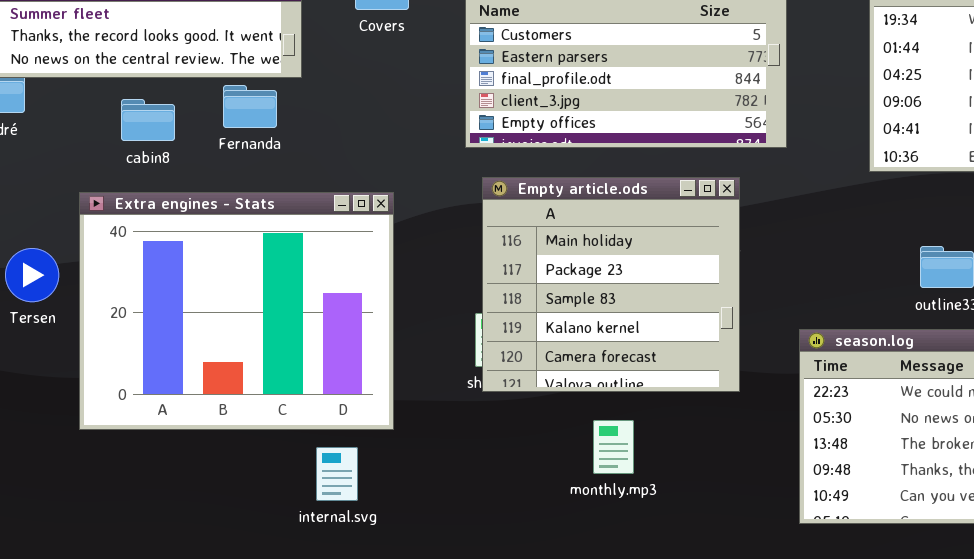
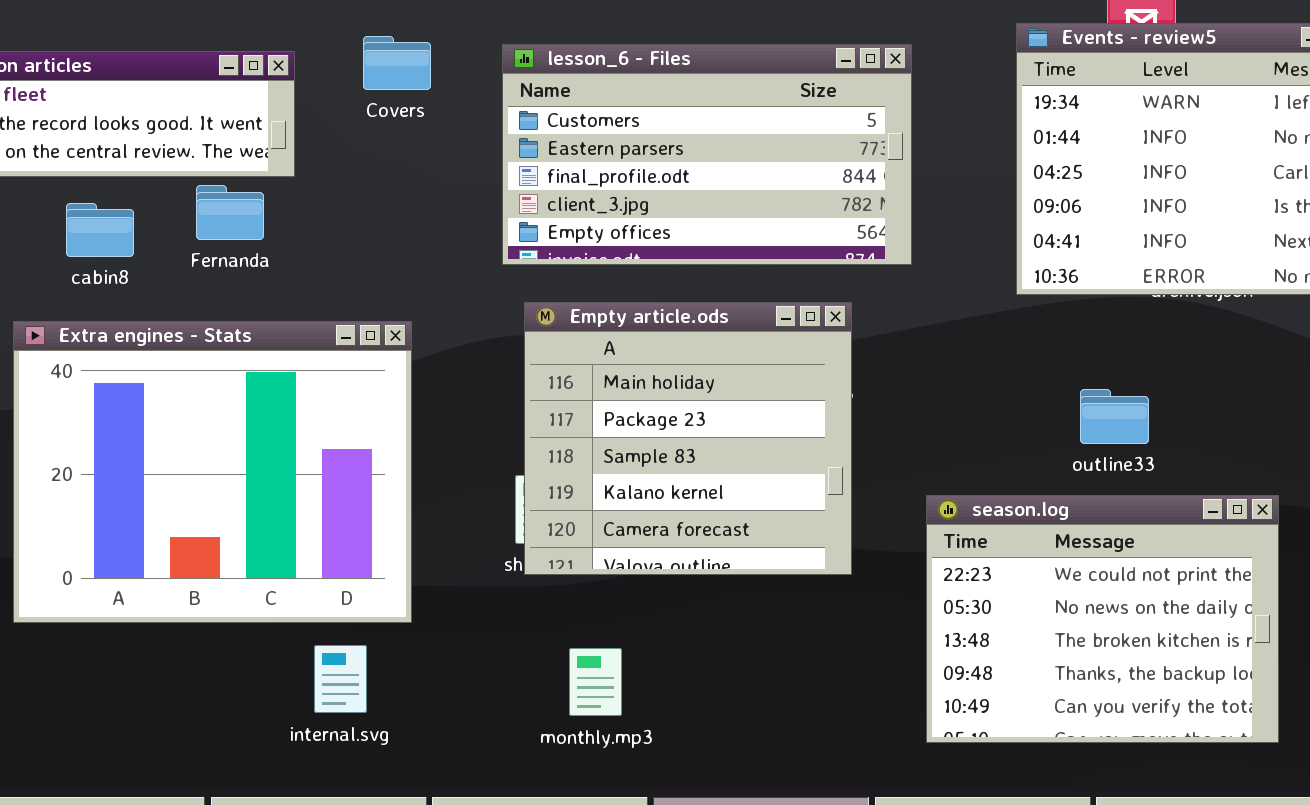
monthly.mp3: [593,420,634,474] -> [569,648,622,716], moved

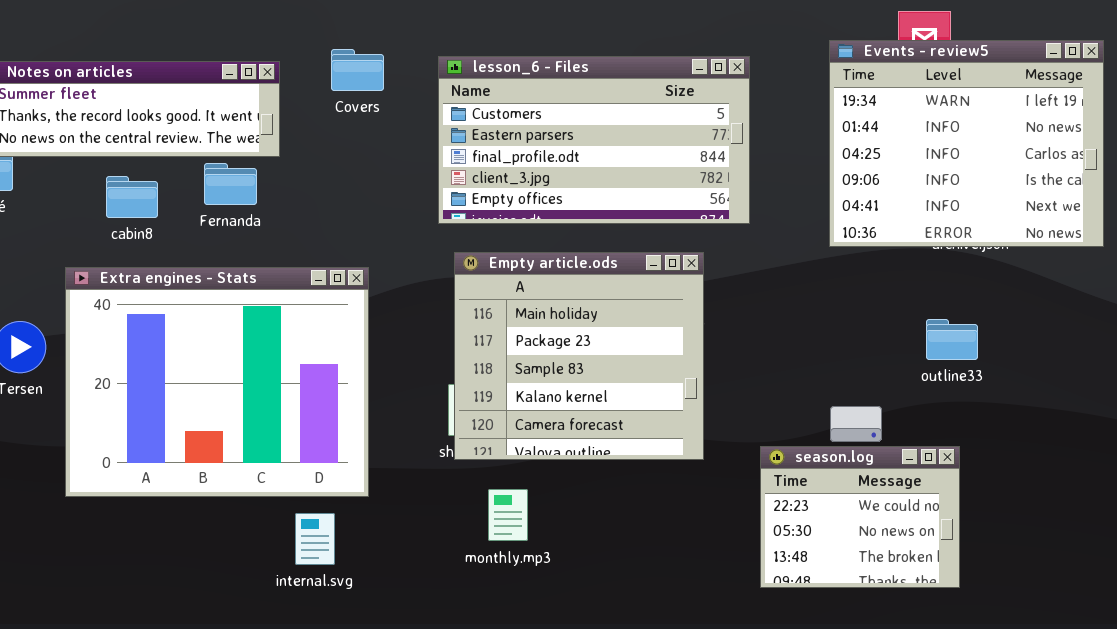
outline33: [1080,389,1149,444] -> [926,319,978,360], moved
season.log: [926,495,1279,743] -> [760,446,960,588], resized
monthly.mp3: [569,648,622,716] -> [488,489,528,541], moved

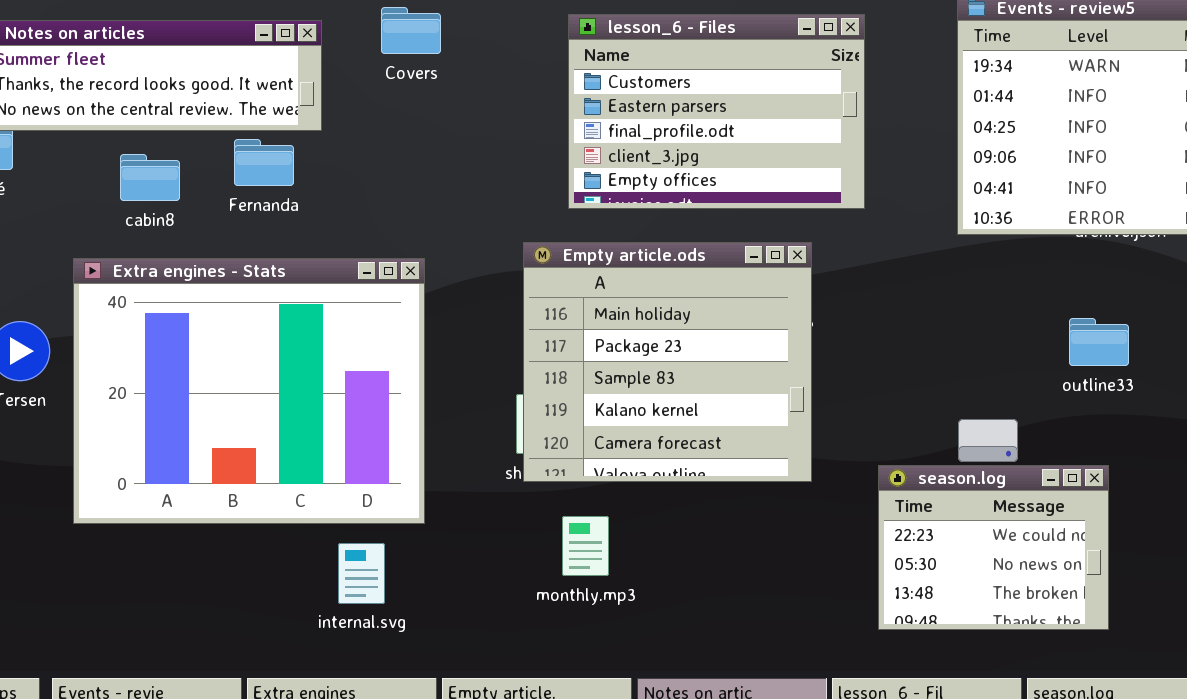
lesson_6 - Files: [438,56,750,224] -> [568,14,865,209], resized

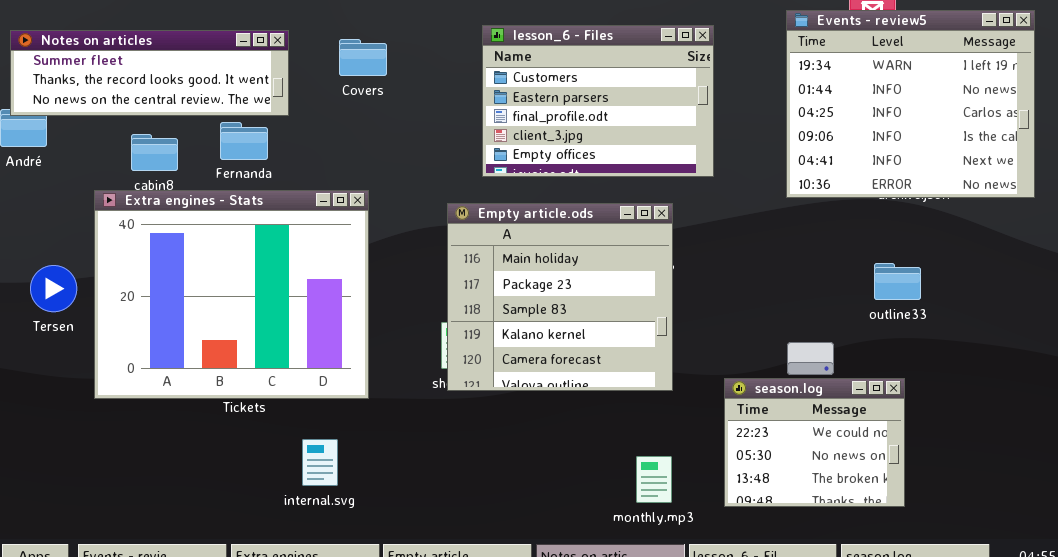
Covers: [381,7,441,54] -> [339,39,387,76], moved
Extra engines - Stats: [73,258,425,524] -> [94,190,369,399], moved
monthly.mp3: [562,516,609,576] -> [636,456,672,503], moved

